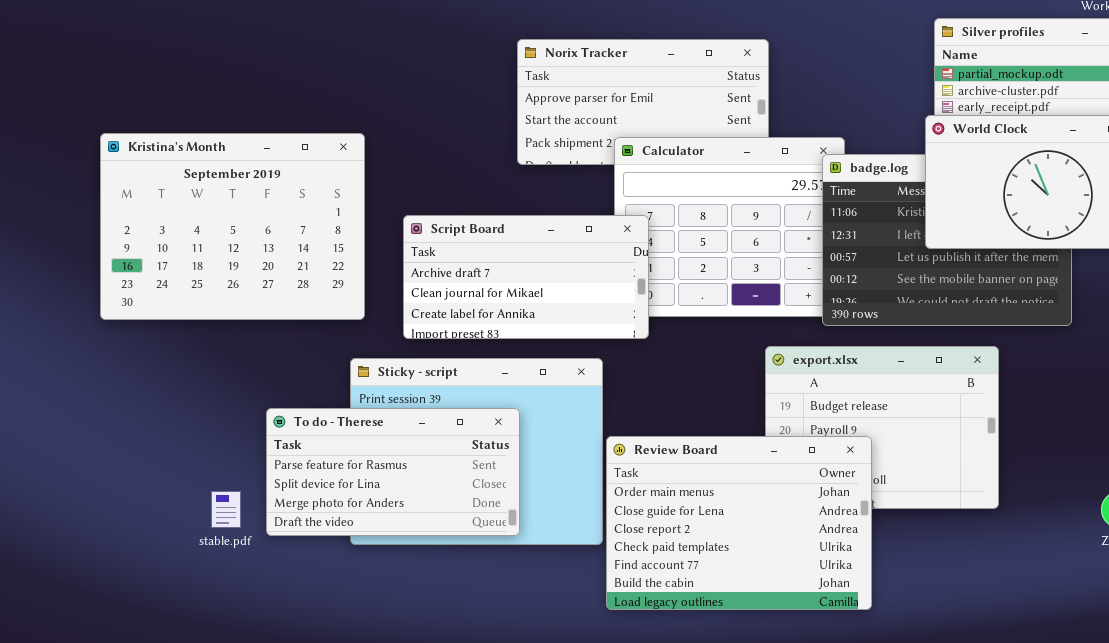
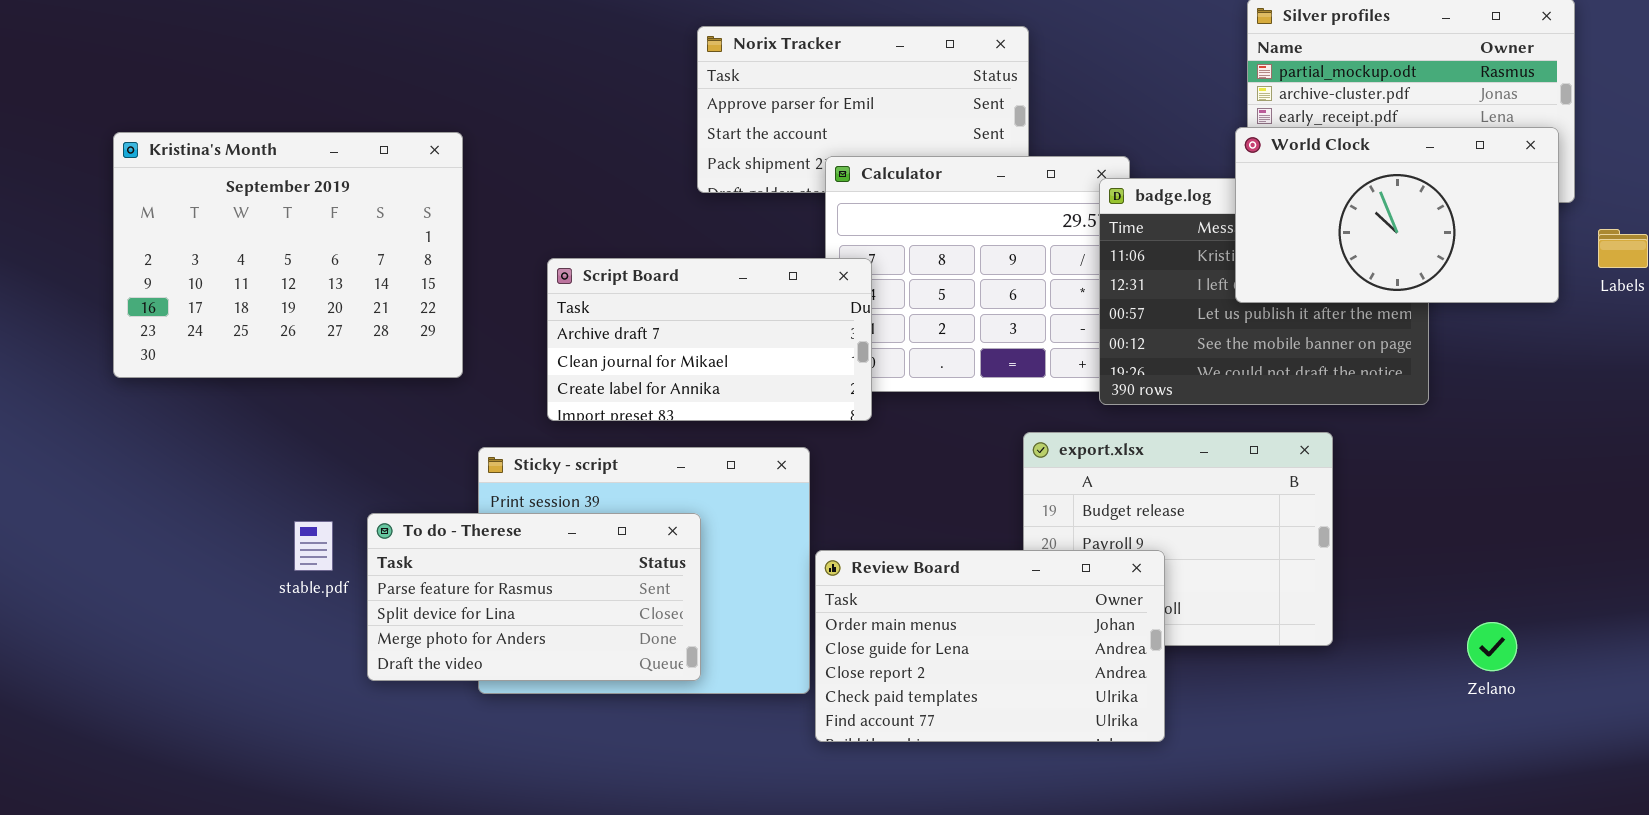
Kristina's Month: [100,133,365,320] -> [113,132,463,378], moved
Review Board: [606,436,872,610] -> [815,550,1165,742], resized
stable.pdf: [211,491,241,528] -> [294,521,333,571], moved

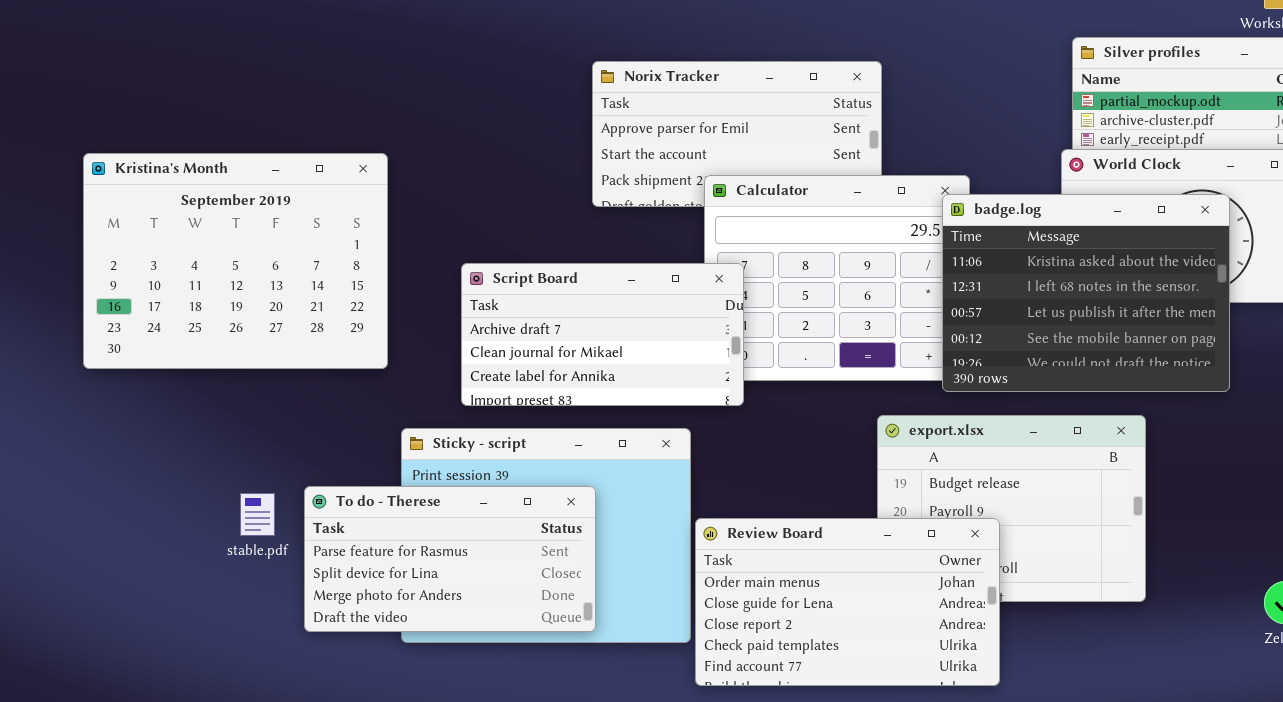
badge.log: [1099,178,1429,405] -> [942,194,1230,392], raised

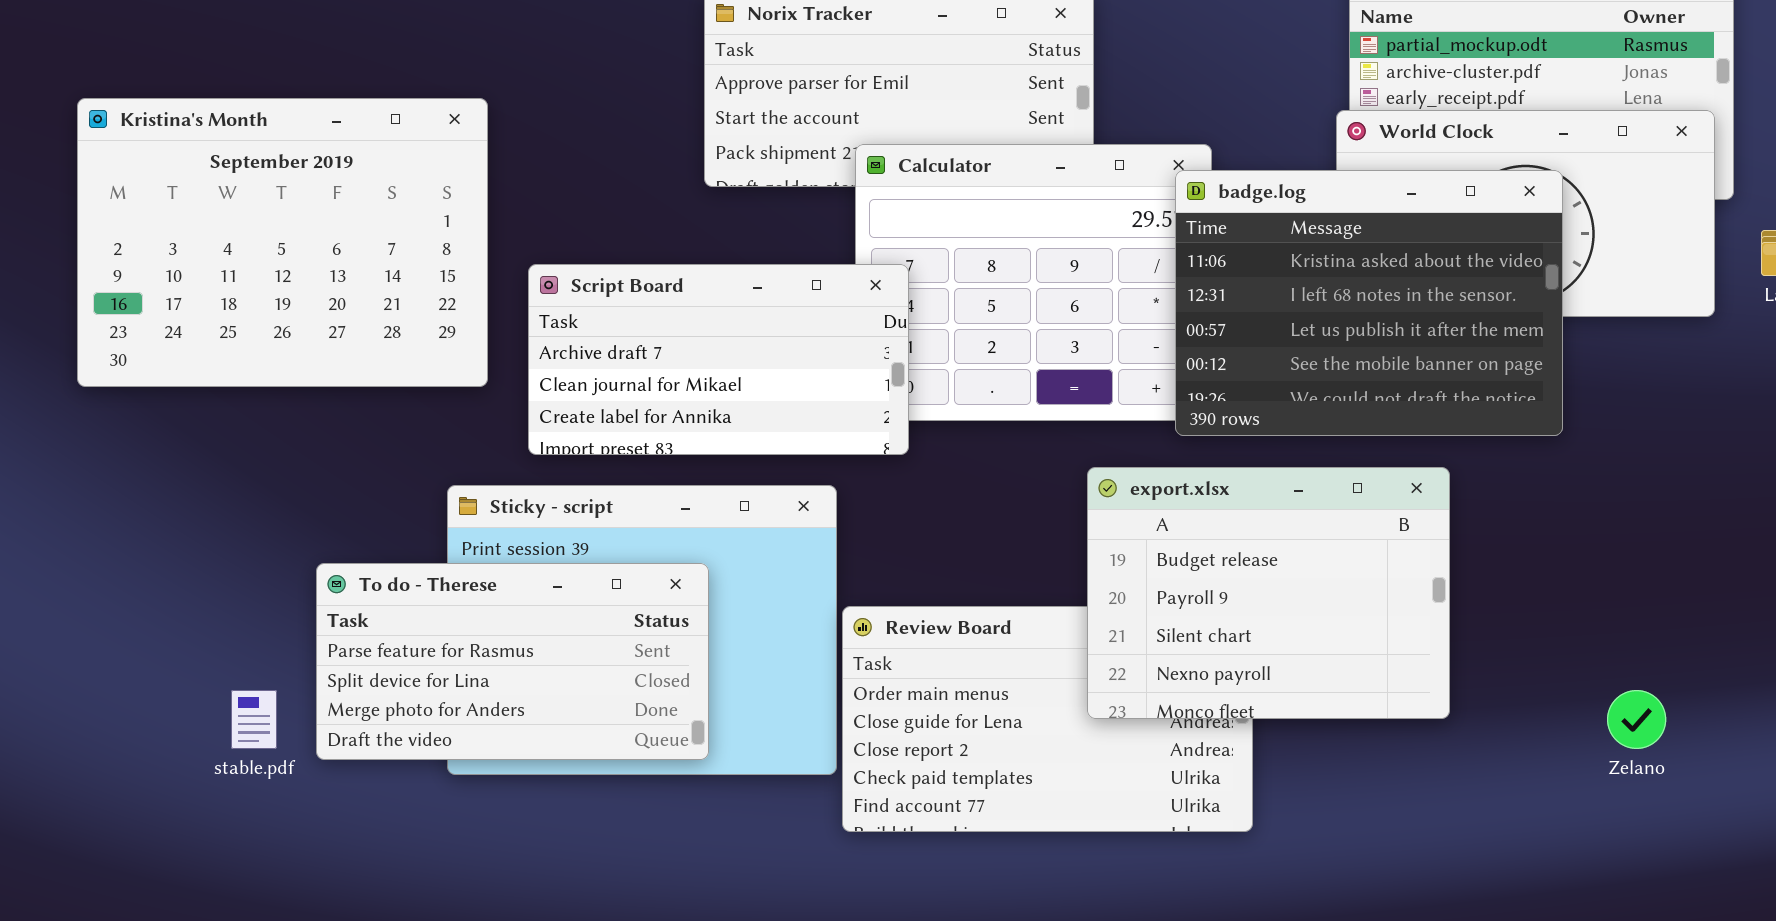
Kristina's Month: [83,153,388,369] -> [77,98,488,387], moved
export.xlsx: [877,415,1146,602] -> [1087,467,1450,719], raised
stable.pdf: [240,493,275,536] -> [231,690,277,749], moved

